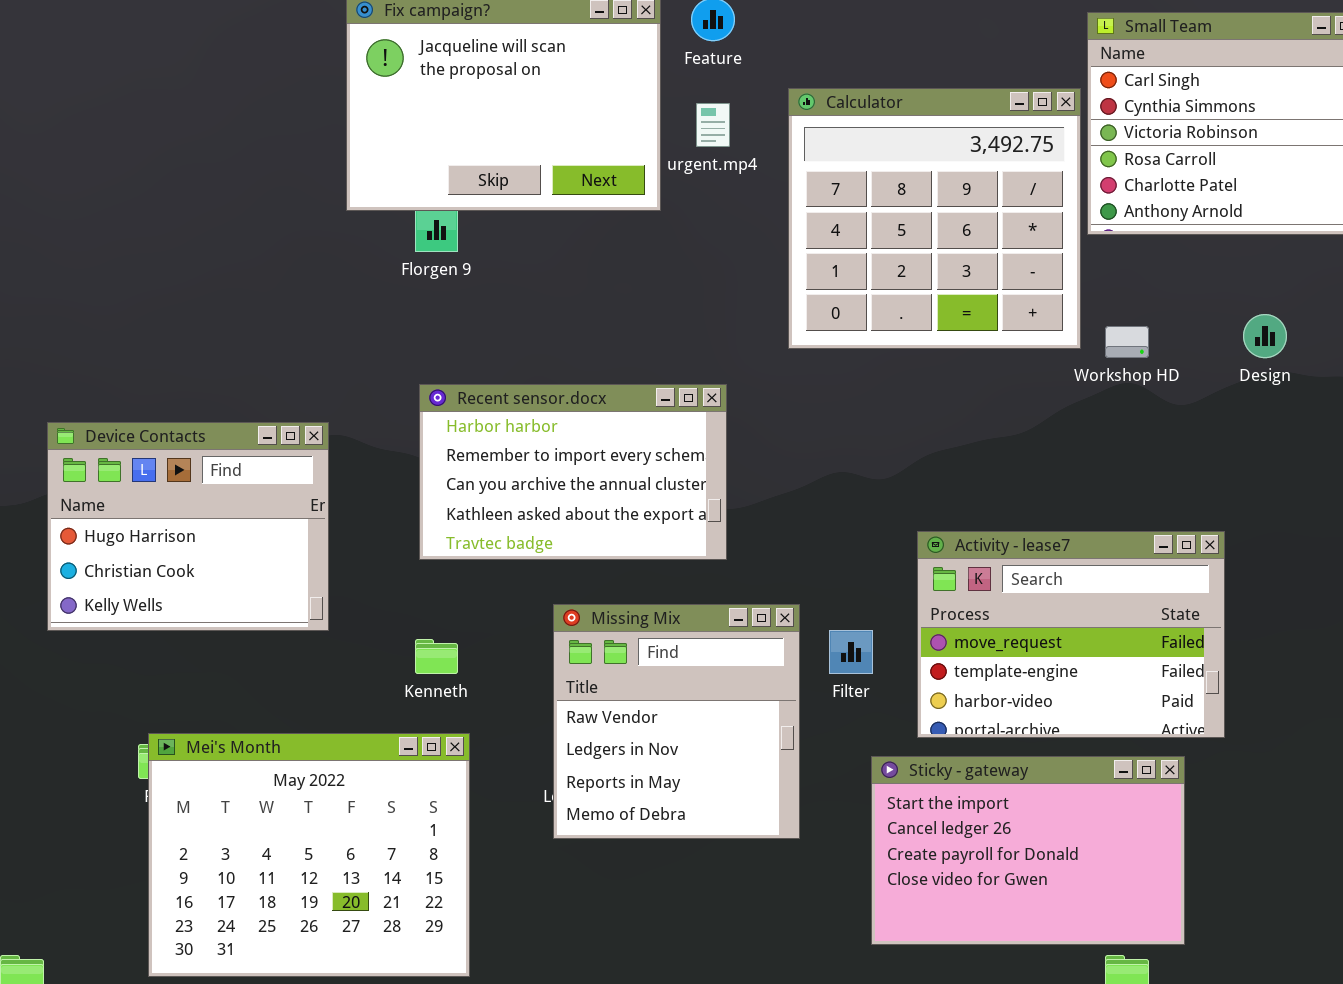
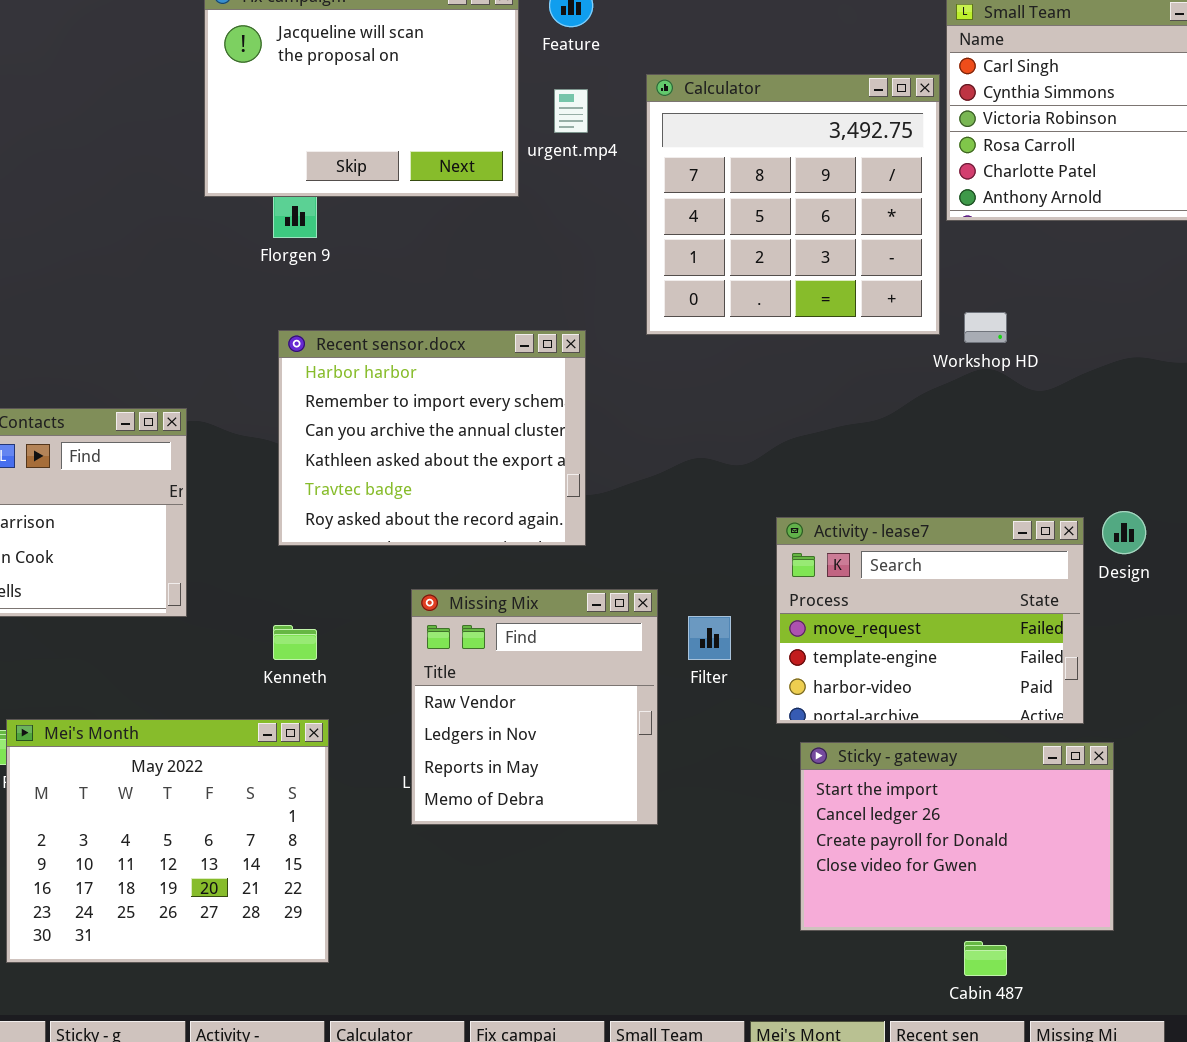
Design: [1243,314,1287,358] -> [1102,511,1146,554], moved
Recent sensor.docx: [419,384,727,560] -> [278,330,586,546], resized
Sticky - gateway: [871,756,1185,945] -> [800,742,1114,931], moved

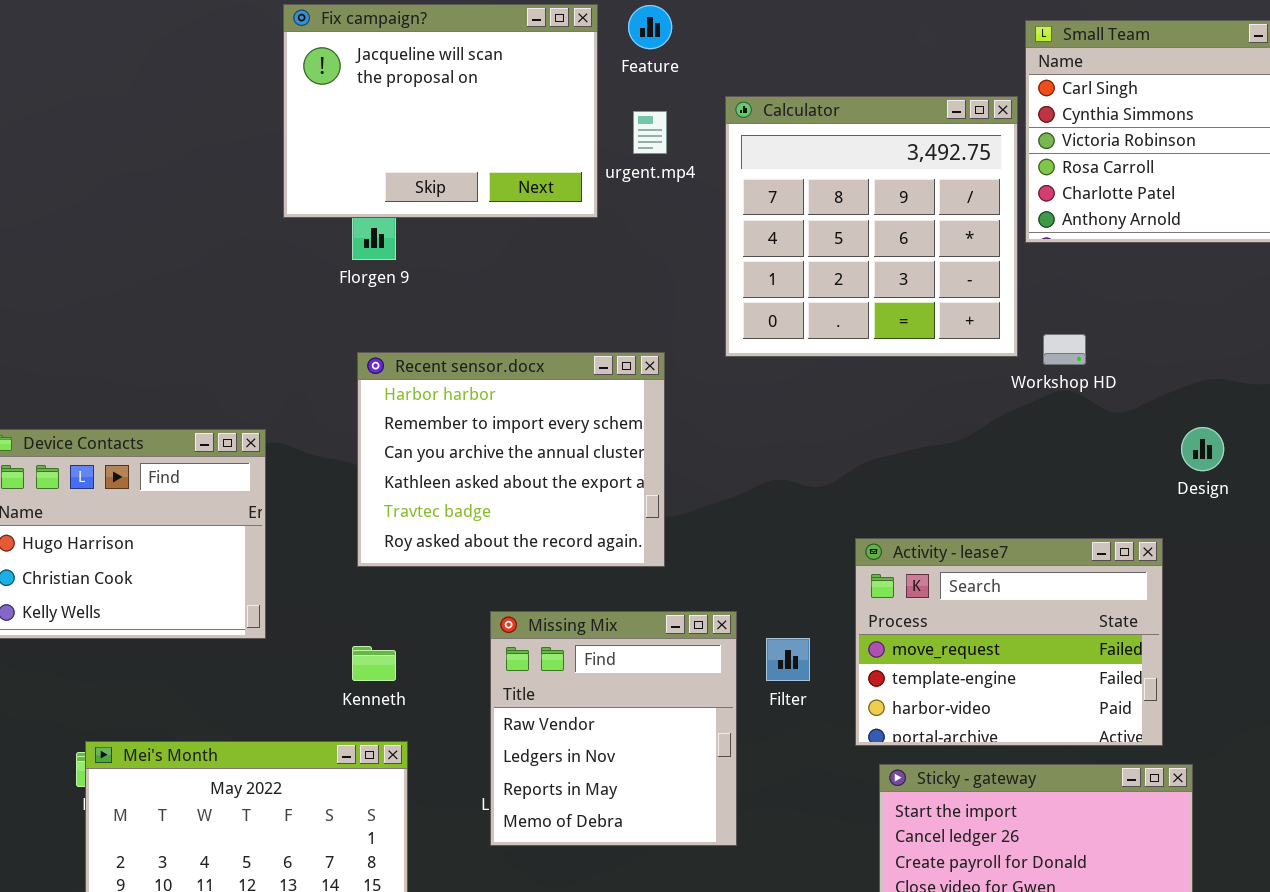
Design: [1102,511,1146,554] -> [1181,427,1224,471], moved

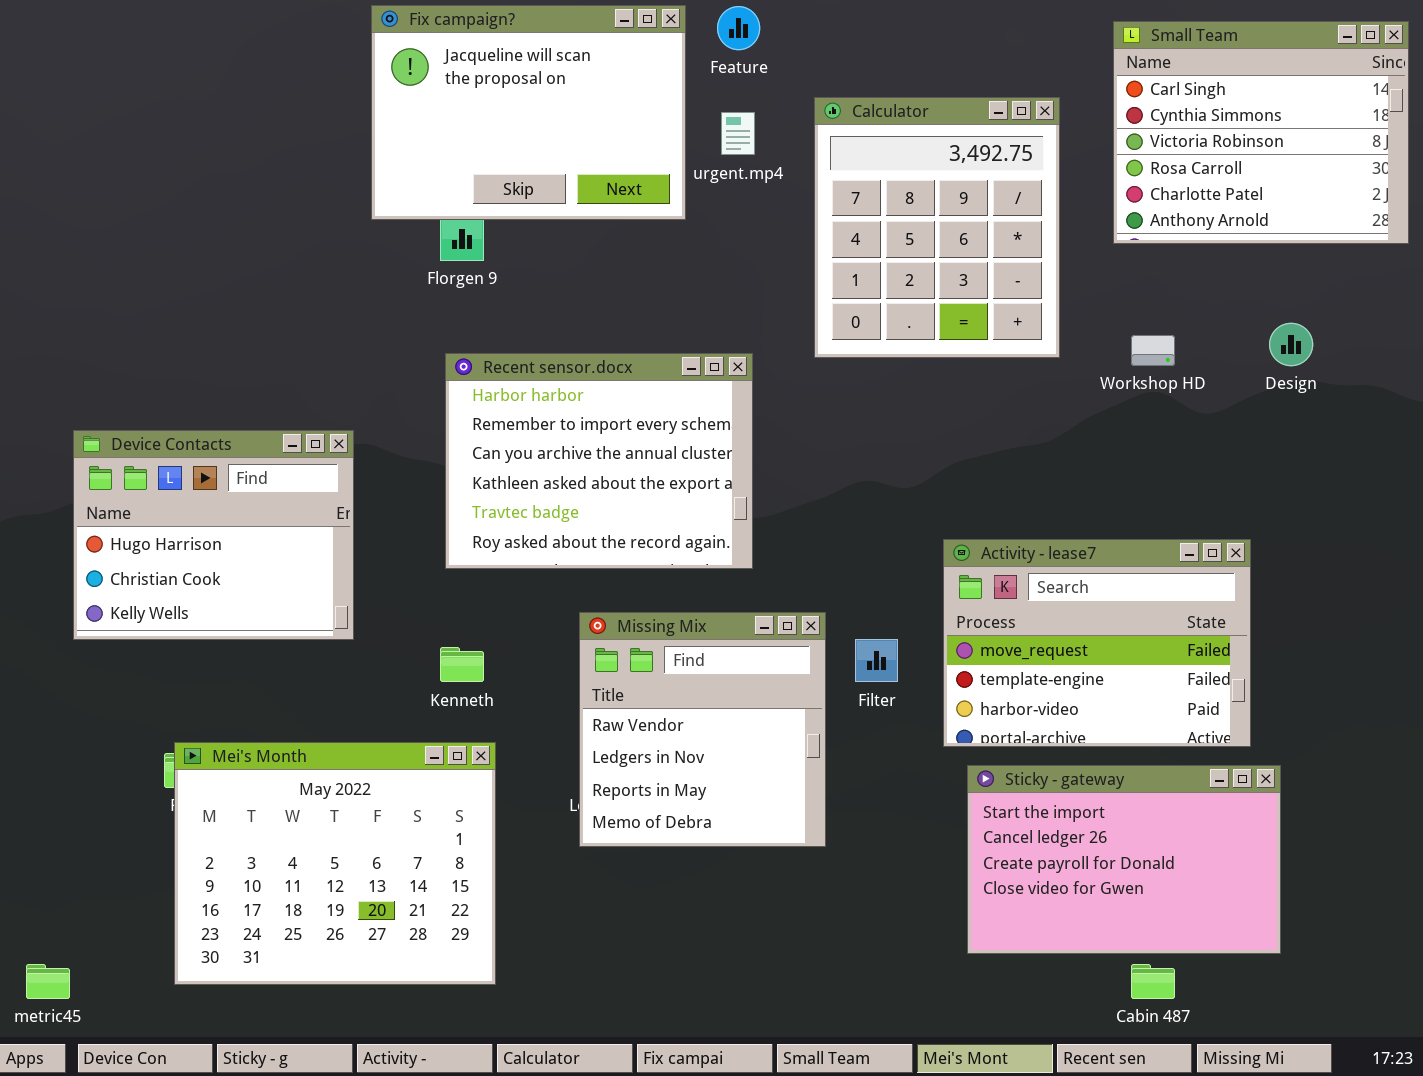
Calculator: [725,96,1018,357] -> [814,97,1060,358], resized
Design: [1181,427,1224,471] -> [1269,323,1313,366], moved

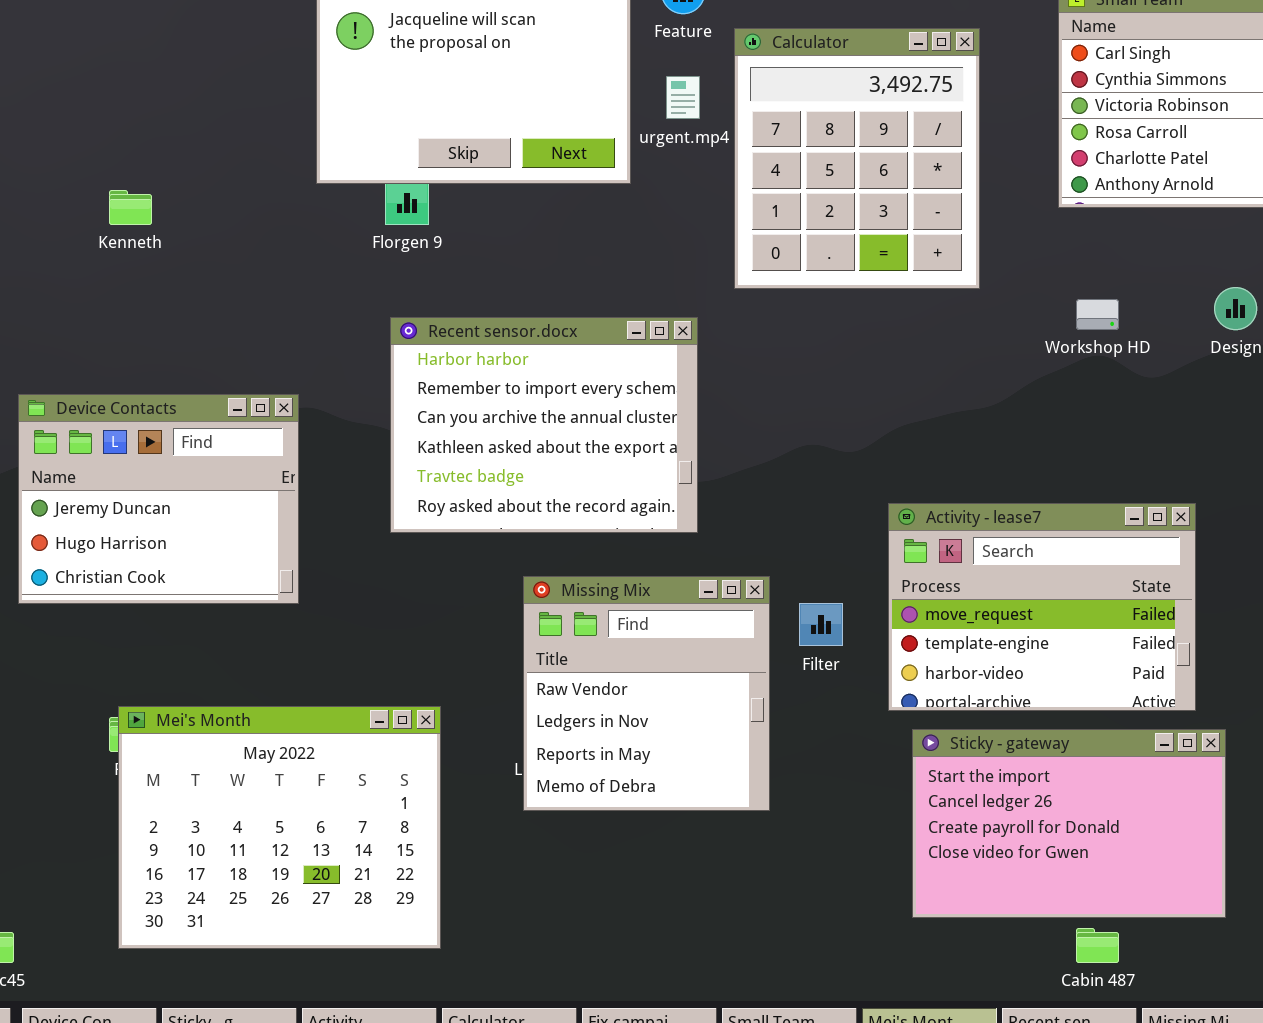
Calculator: [814,97,1060,358] -> [734,28,980,289], moved
Device Contacts: [73,430,354,640] -> [18,394,299,604], scrolled up 1 row
Kenneth: [440,647,484,682] -> [109,190,152,225], moved

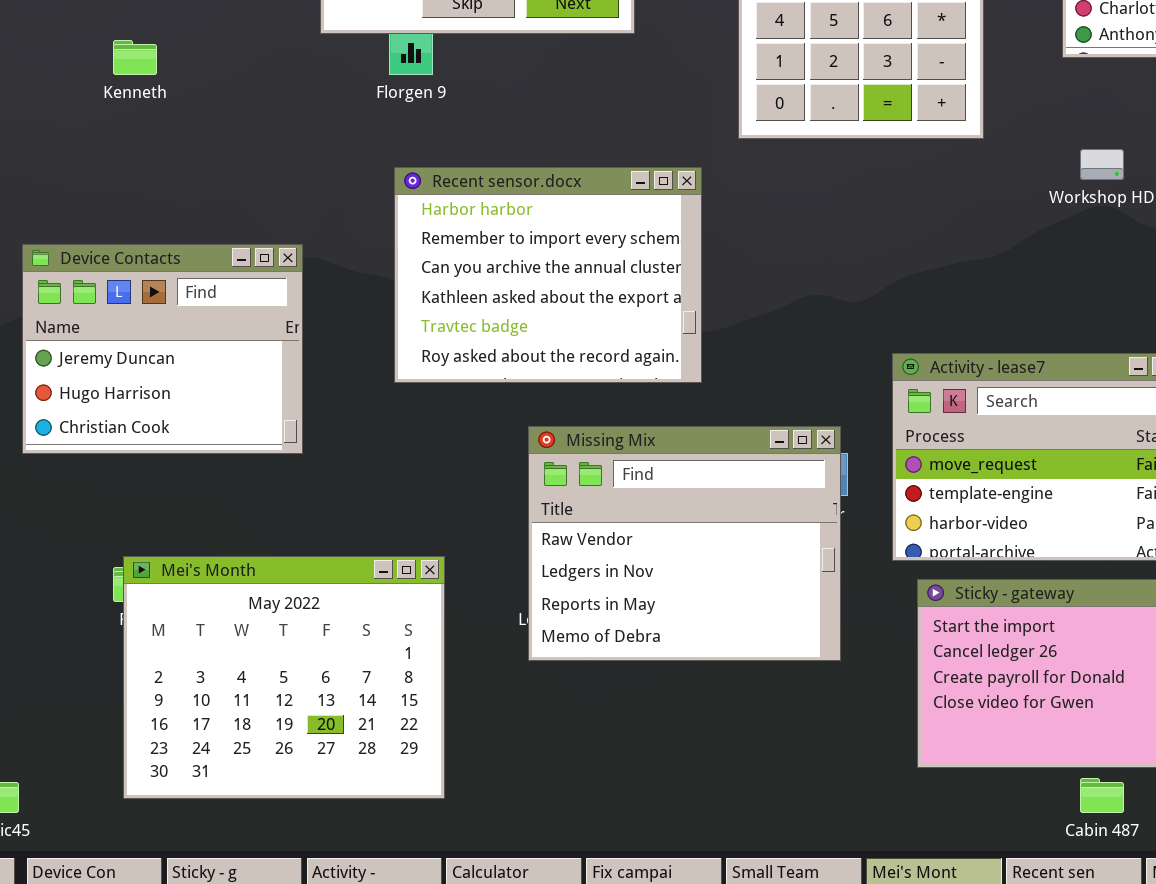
Missing Mix: [523,576,770,811] -> [528,426,841,661], resized

